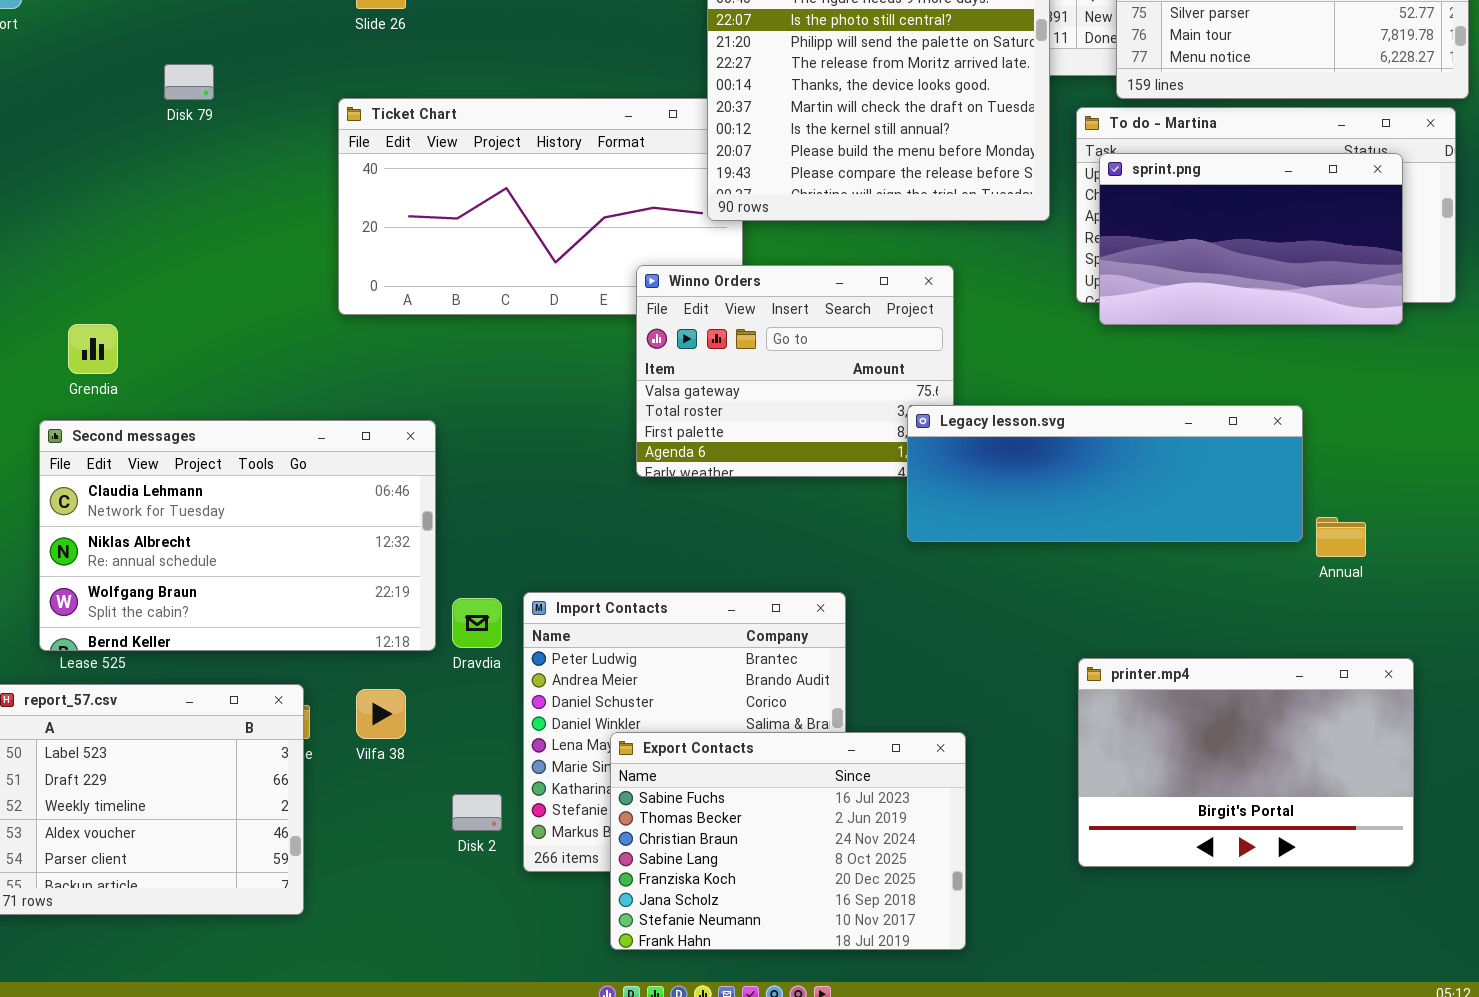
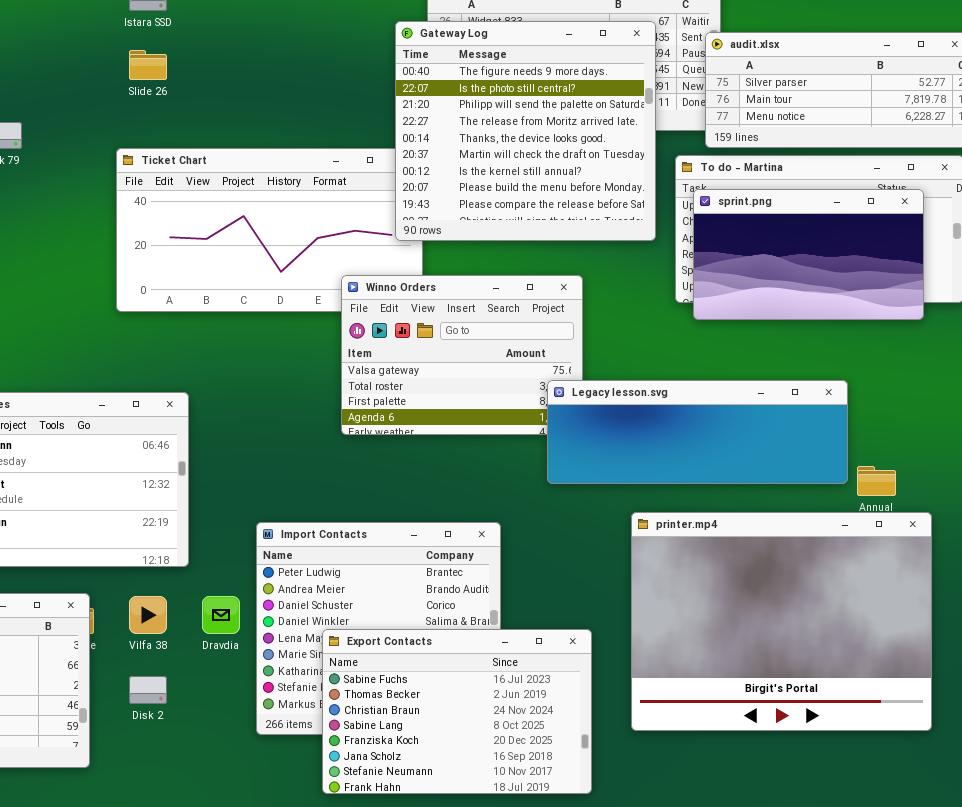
Dravdia: [452,598,502,648] -> [202,596,240,634], moved
printer.mp4: [1078,658,1414,867] -> [631,512,932,731], resized
Disk 2: [452,794,502,831] -> [129,676,167,704], moved

